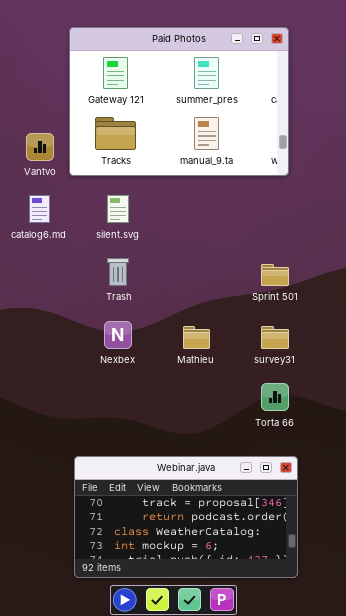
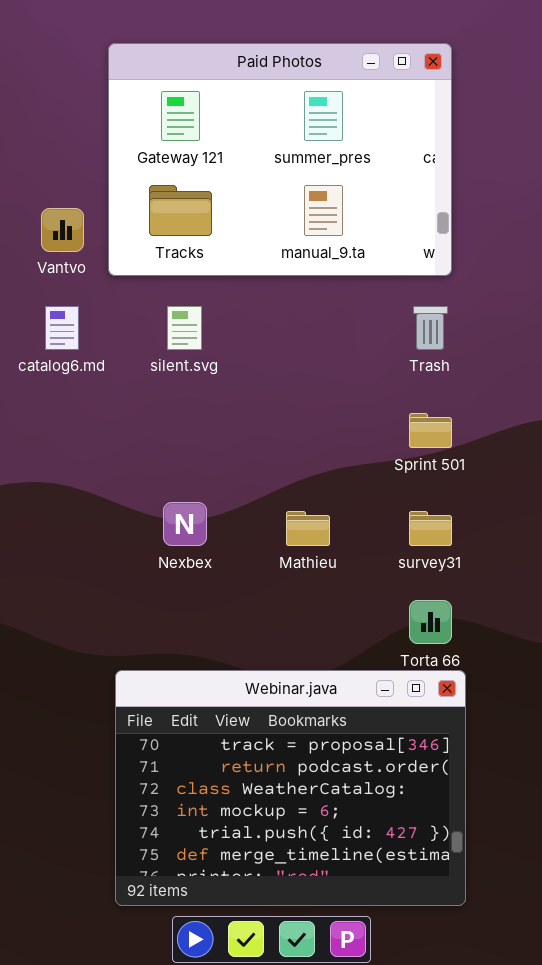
Trash: [107,258,129,286] -> [413,306,448,350], moved
Webinar.java: [74,456,298,578] -> [115,670,466,906], resized

